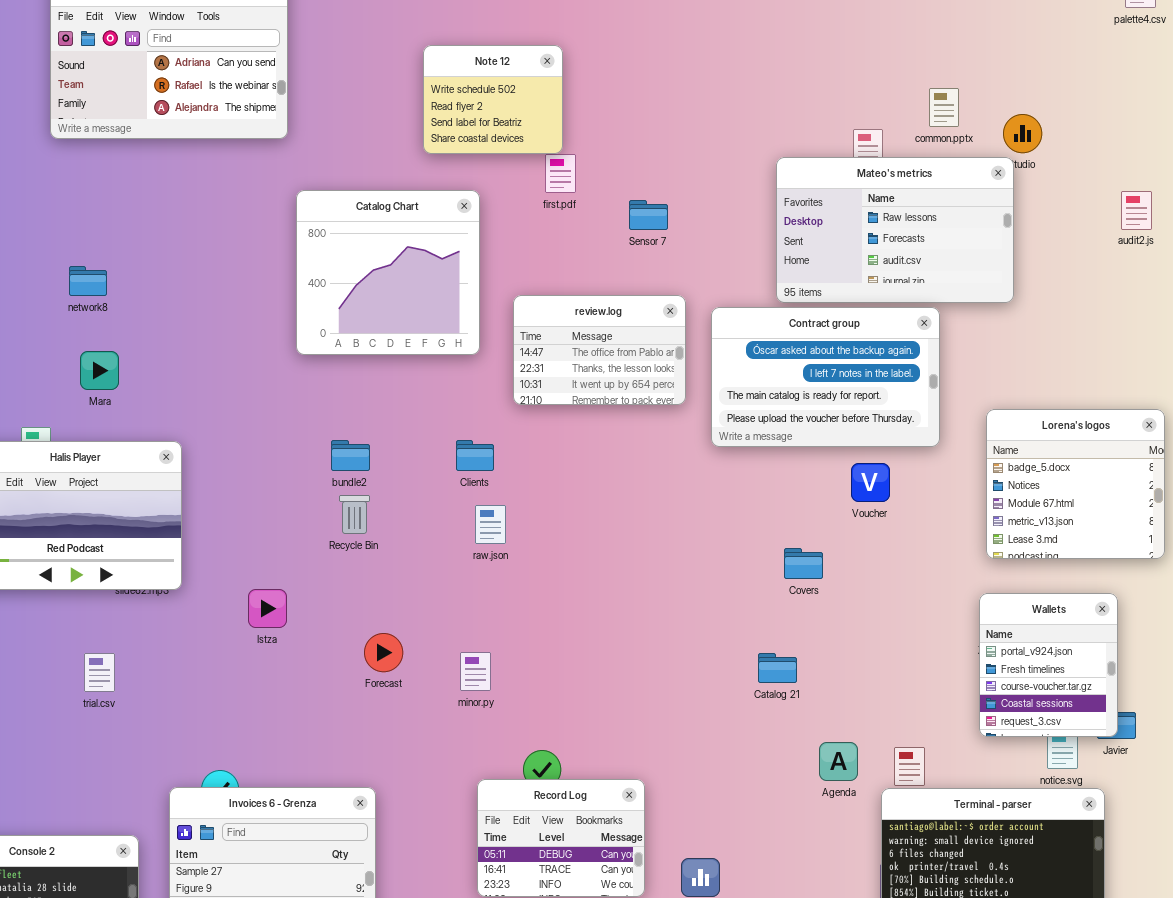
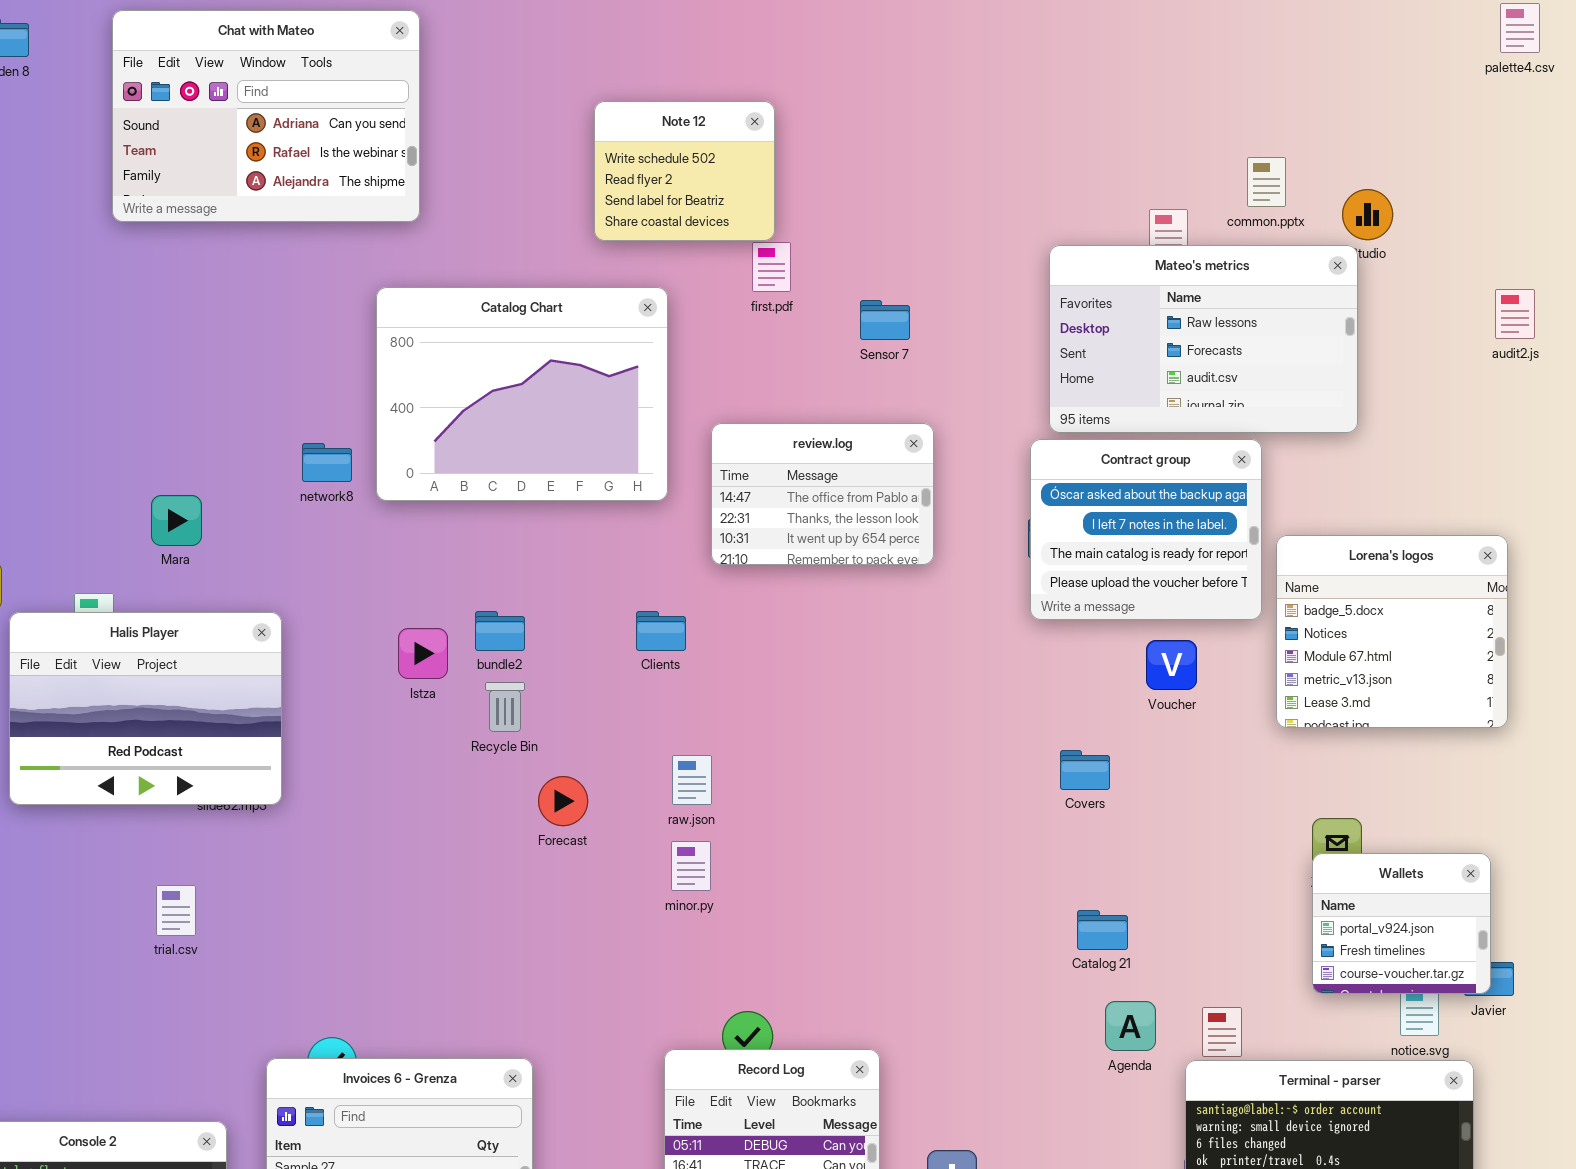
Catalog Chart: [296,190,480,355] -> [376,287,668,501], resized
network8: [69,266,107,296] -> [302,443,352,482], moved
Contract group: [711,307,940,447] -> [1030,439,1262,620], resized
Lorena's logos: [986,409,1165,559] -> [1276,535,1508,728], moved
raw.json: [475,505,506,544] -> [672,755,712,805], moved
Istza: [248,589,287,628] -> [398,628,448,679], moved
Wallets: [979,593,1118,737] -> [1312,853,1491,994], resized
Forecast: [364,633,403,672] -> [538,776,588,826], moved
minor.py: [460,652,491,691] -> [671,841,711,891], moved
Catalog 21: [758,653,797,683] -> [1077,910,1128,950], moved

